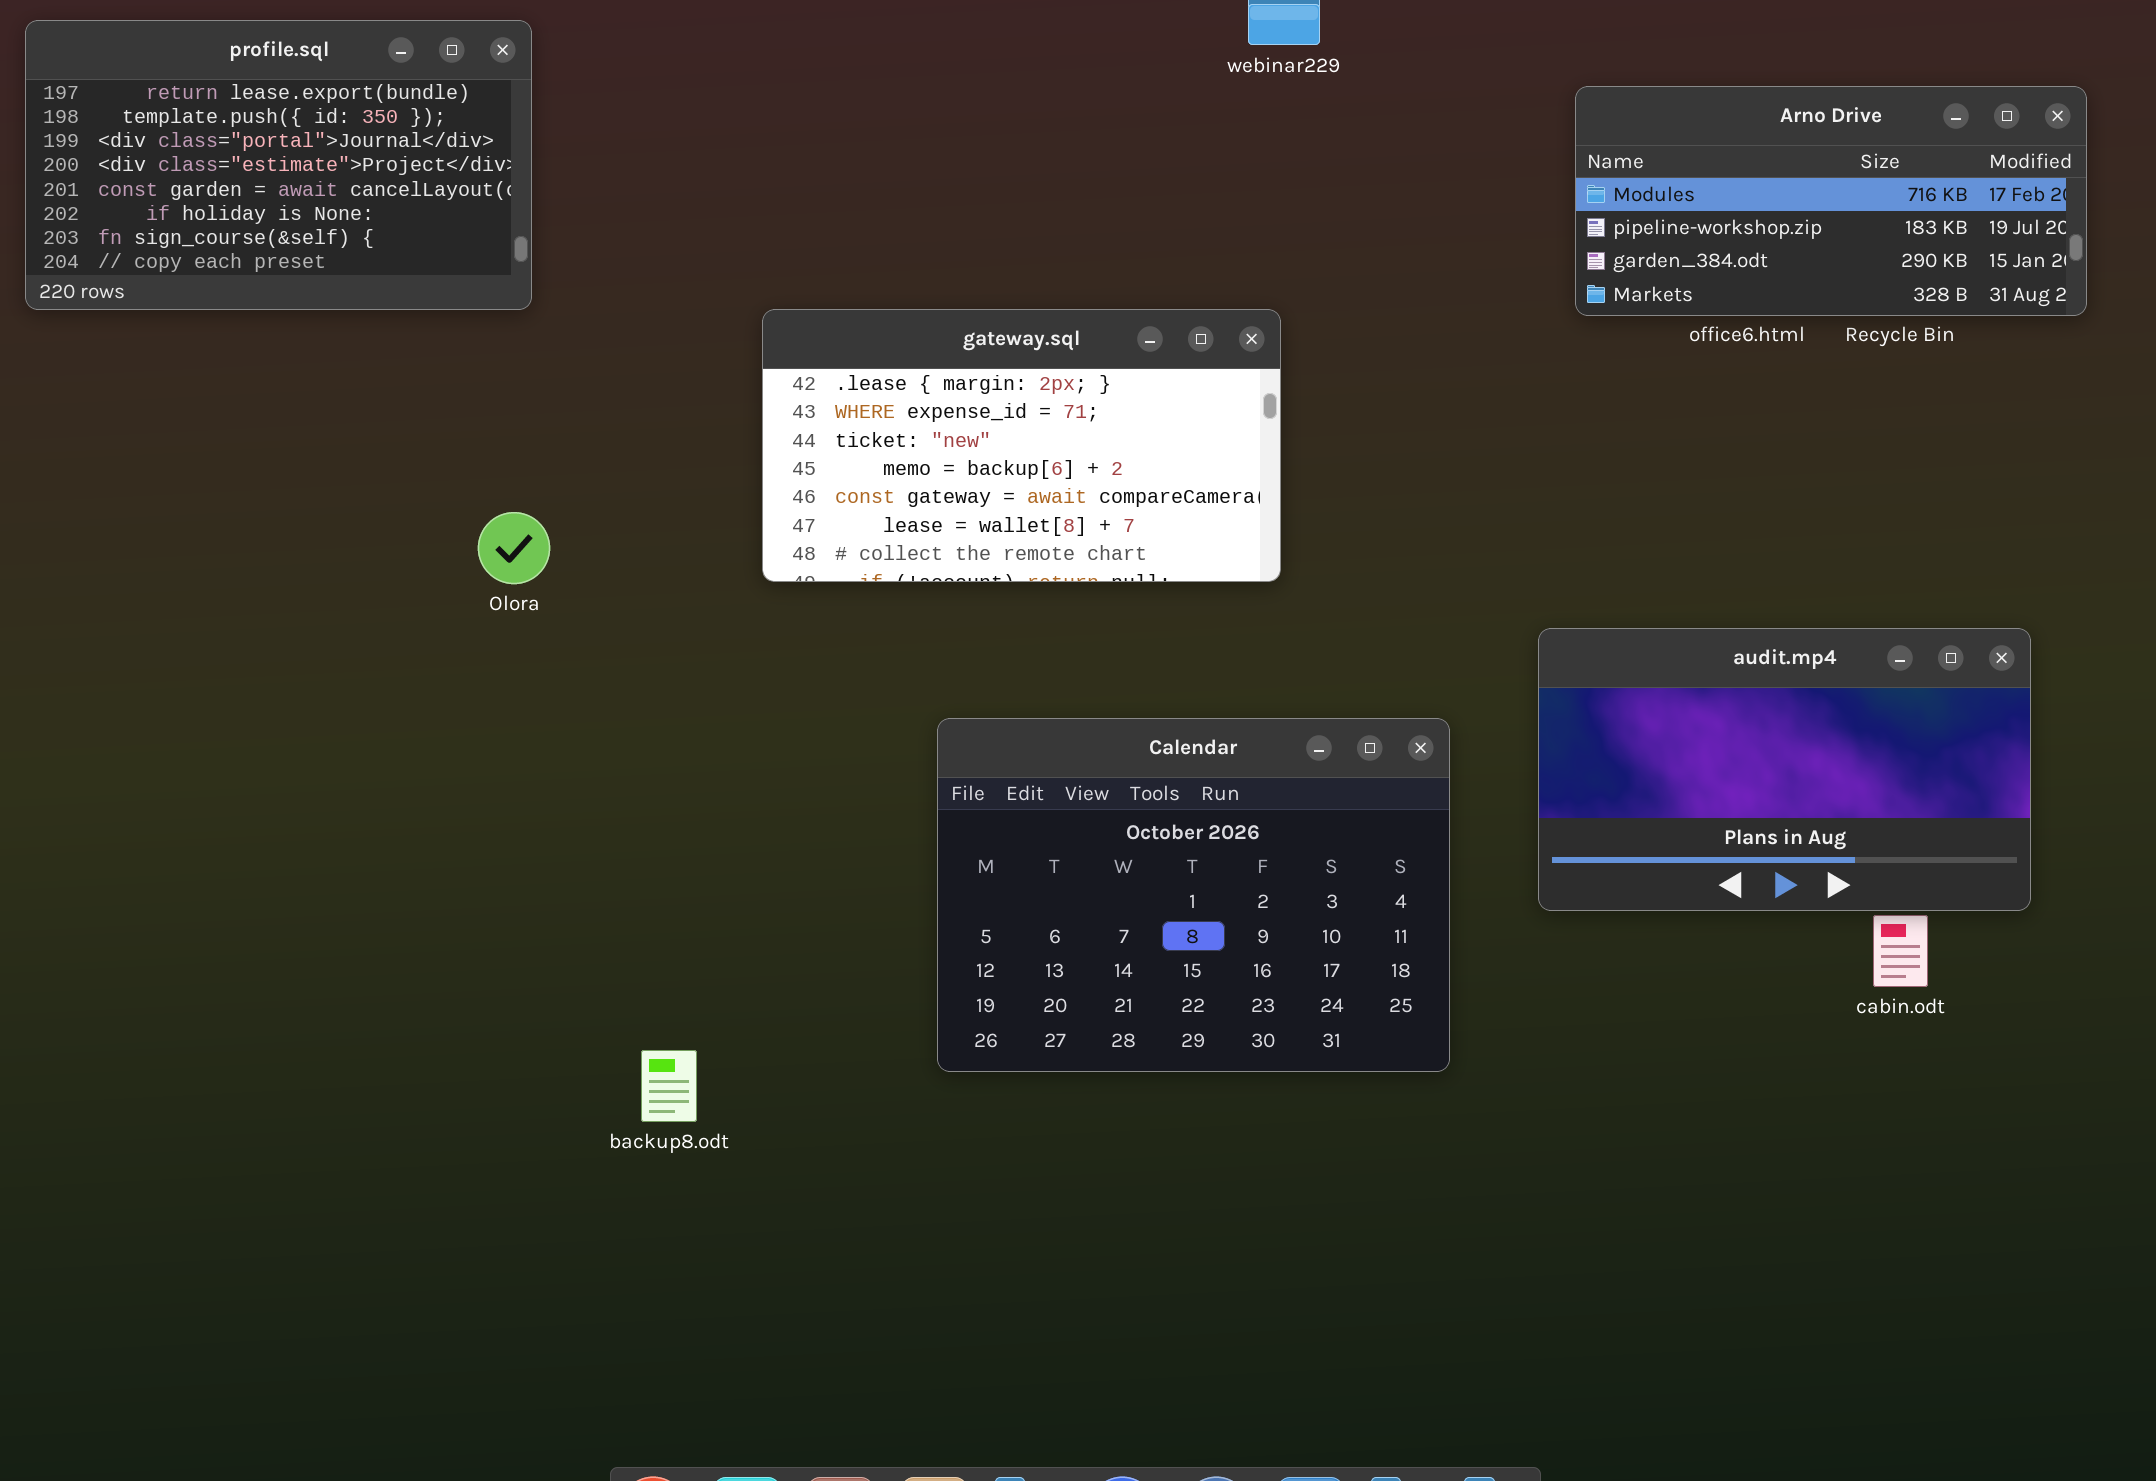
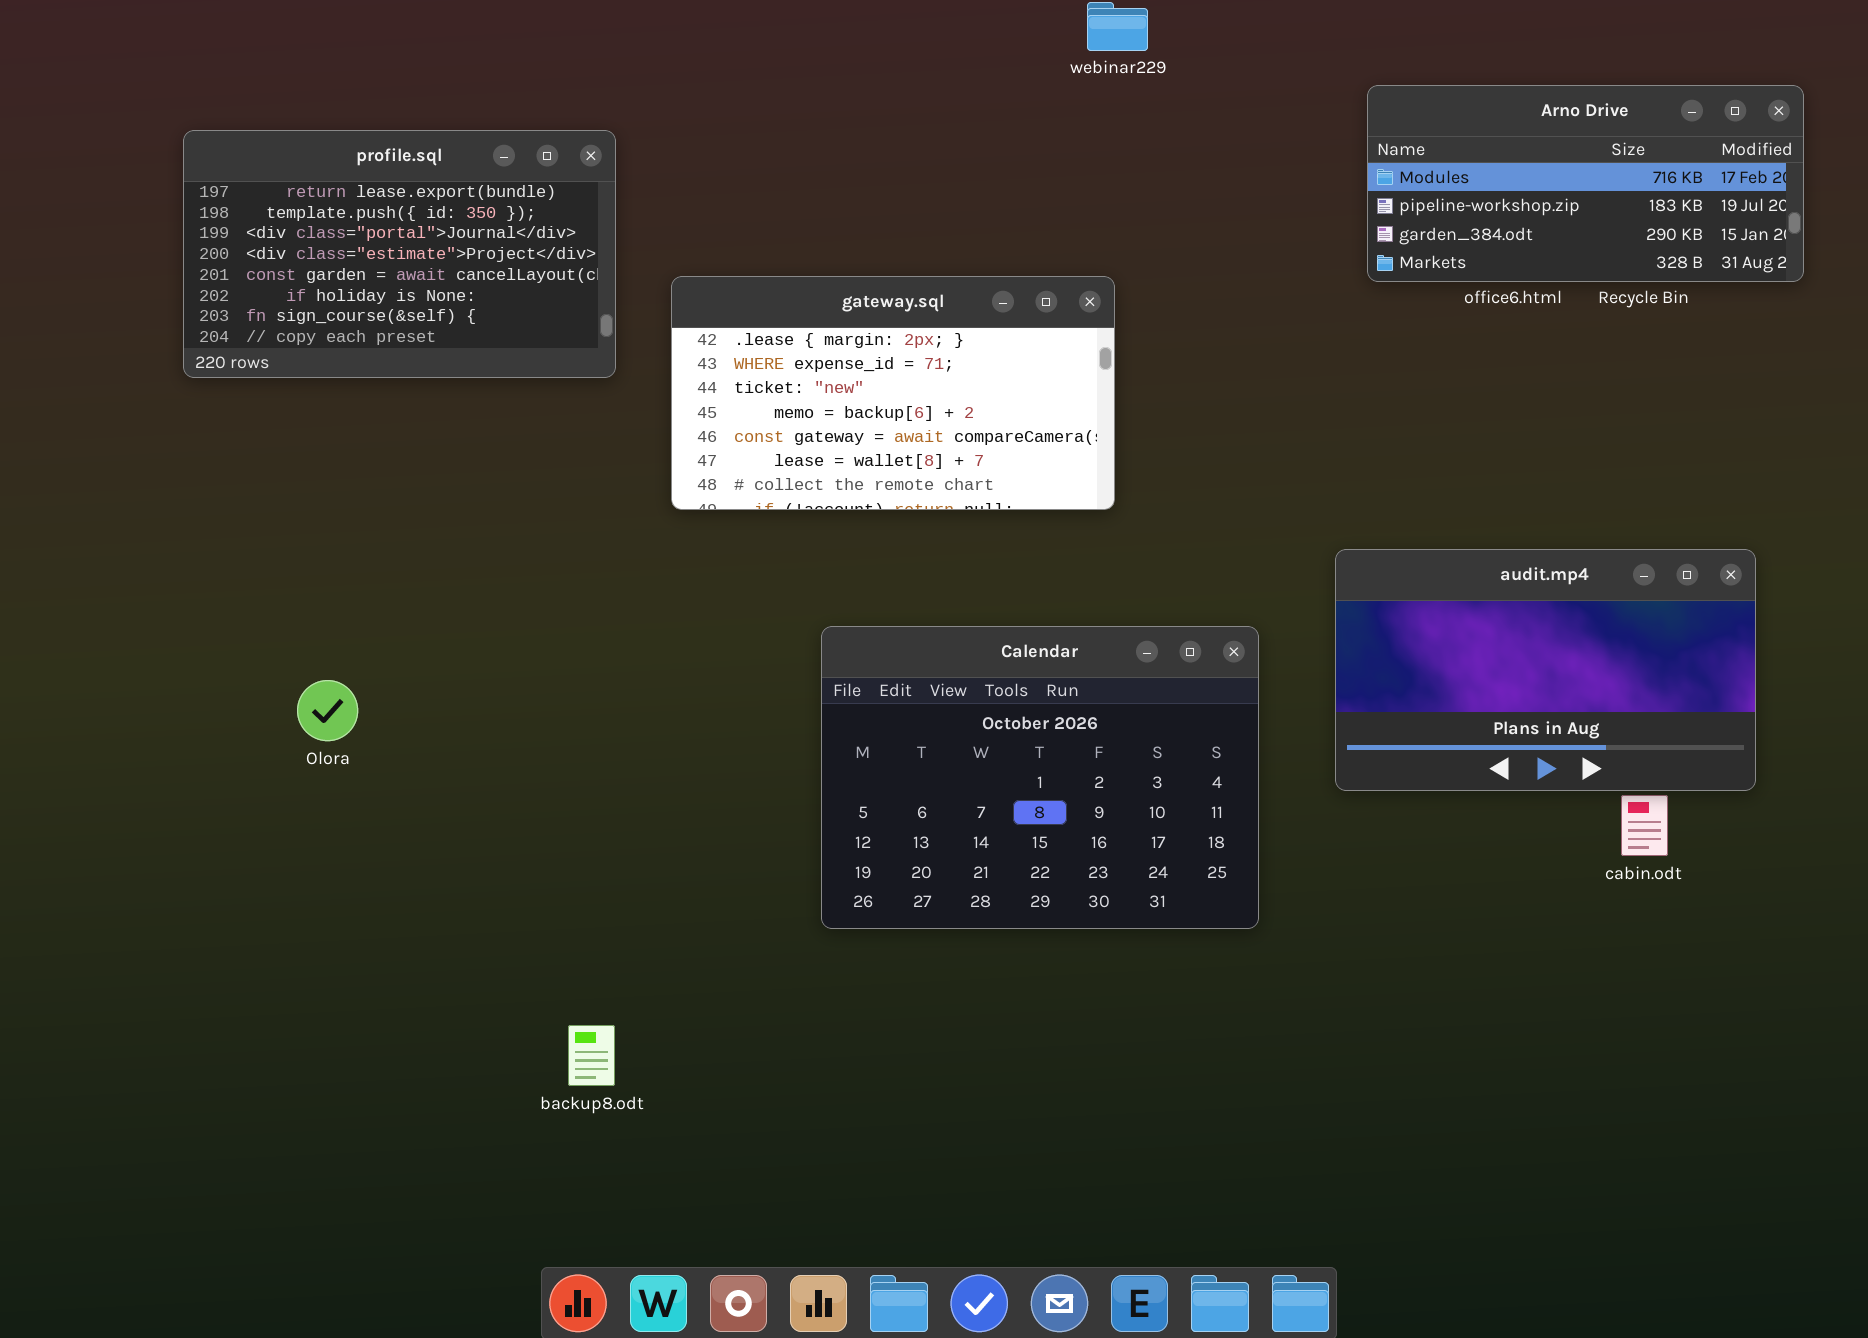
profile.sql: [25,20,532,310] -> [183,130,616,378], moved
Olora: [478,512,550,584] -> [297,680,358,741], moved
backup8.odt: [641,1050,697,1122] -> [568,1025,615,1086], moved

